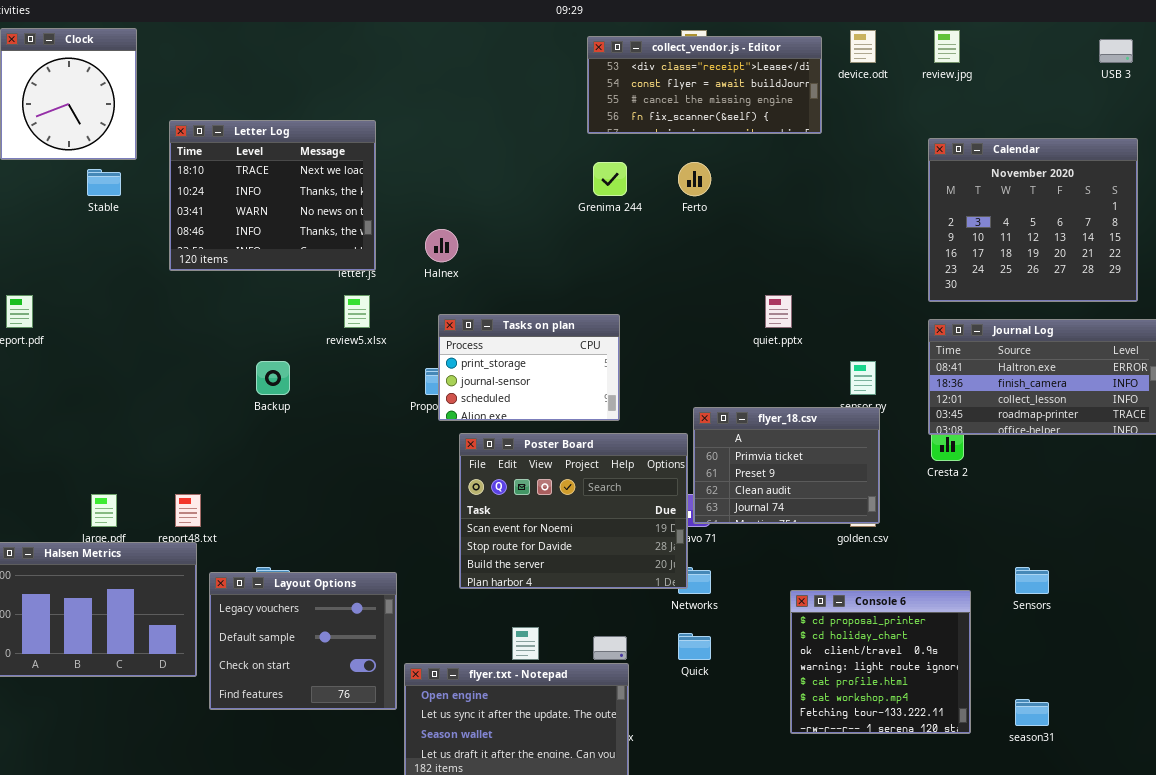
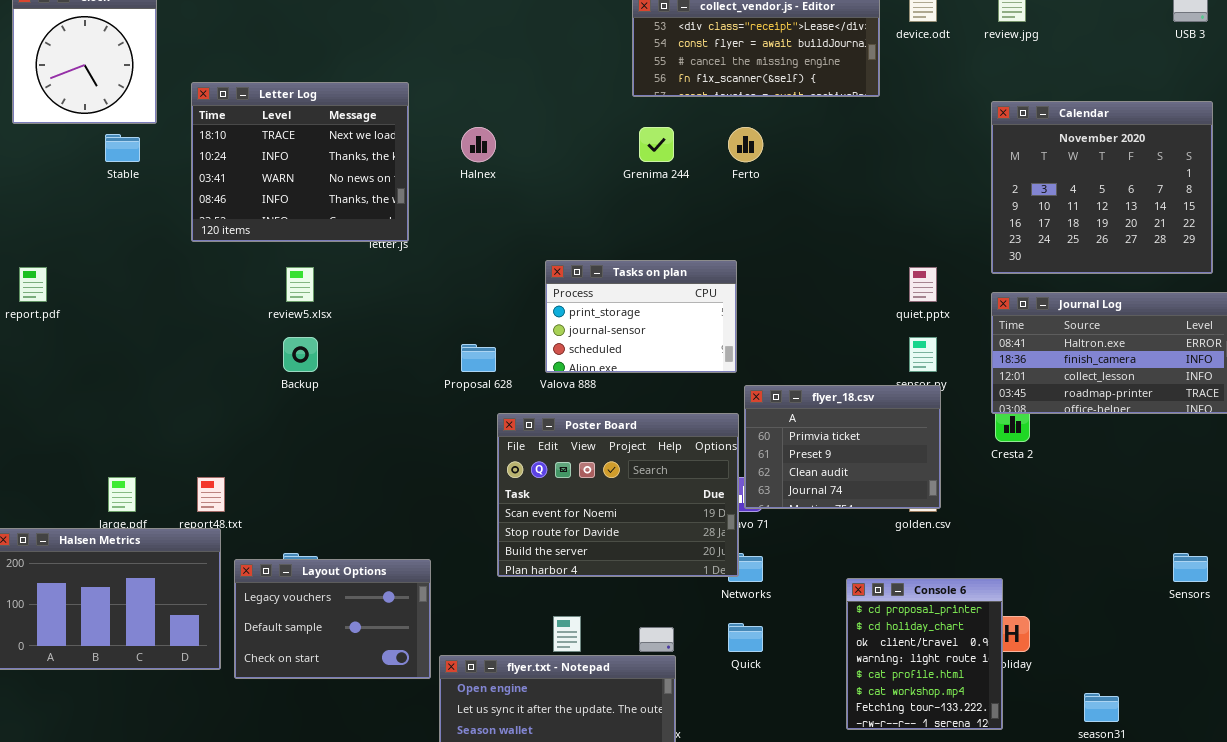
Halnex: [425,229,458,262] -> [461,127,496,162], moved
review5.xlsx: [344,295,370,328] -> [286,267,314,302], moved
quiet.pptx: [765,295,792,328] -> [909,267,937,302], moved
Tasks on plan: [438,314,620,421] -> [545,260,737,373], moved
Sensors: [1015,567,1049,594] -> [1173,553,1208,582], moved
Layout Options: [209,572,397,710] -> [234,559,431,679], resized
Console 6: [790,590,971,734] -> [846,578,1003,730], resized

